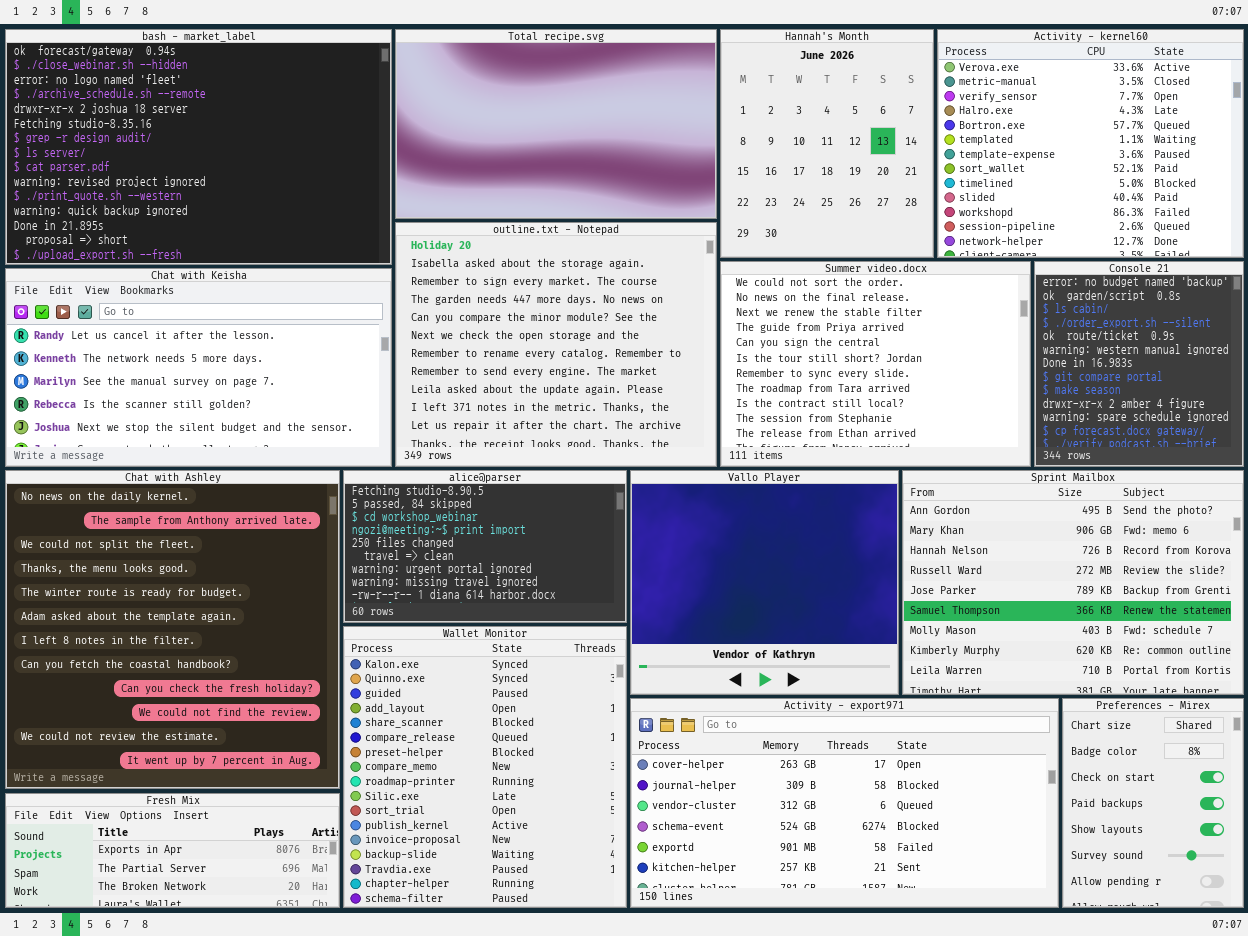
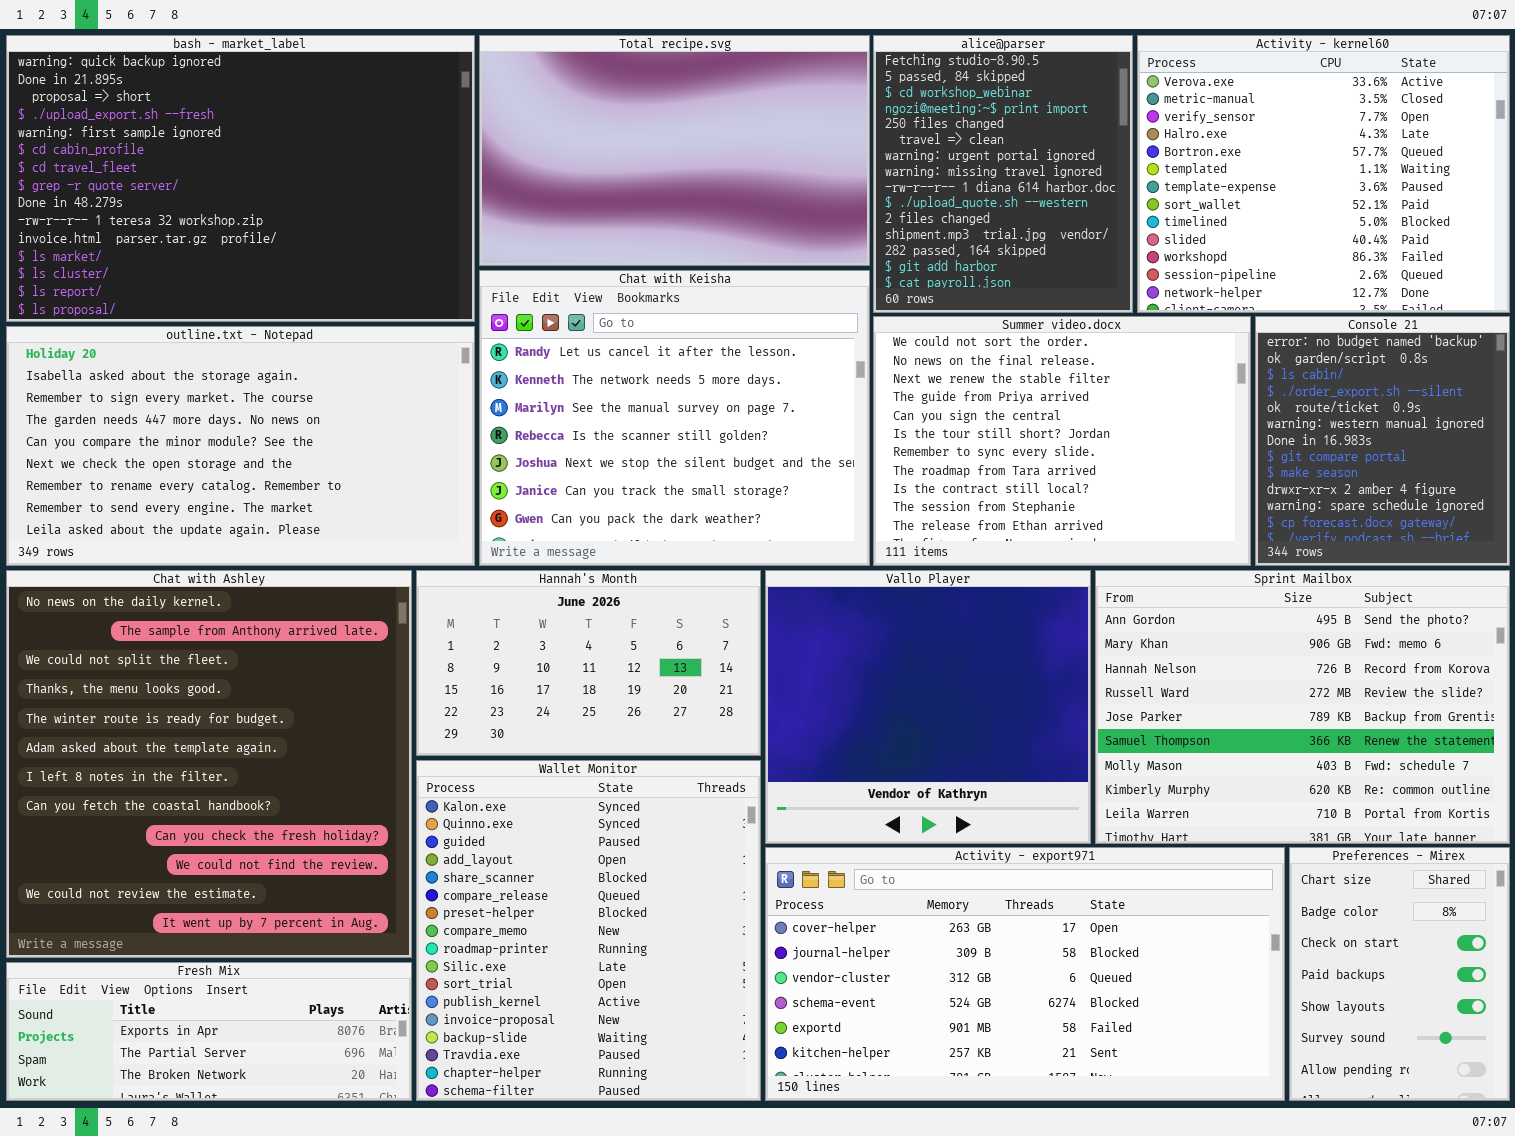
bash - market_label: [5,29,392,265] -> [6,35,475,322], scrolled down 11 rows
Hannah's Month: [720,29,934,258] -> [416,570,761,756], moved, resized
outline.txt - Notepad: [395,222,717,467] -> [6,326,475,566], moved, resized
Chat with Keisha: [5,268,392,467] -> [479,270,870,566], moved, resized
alice@parser: [343,470,627,623] -> [873,35,1133,313], moved, resized

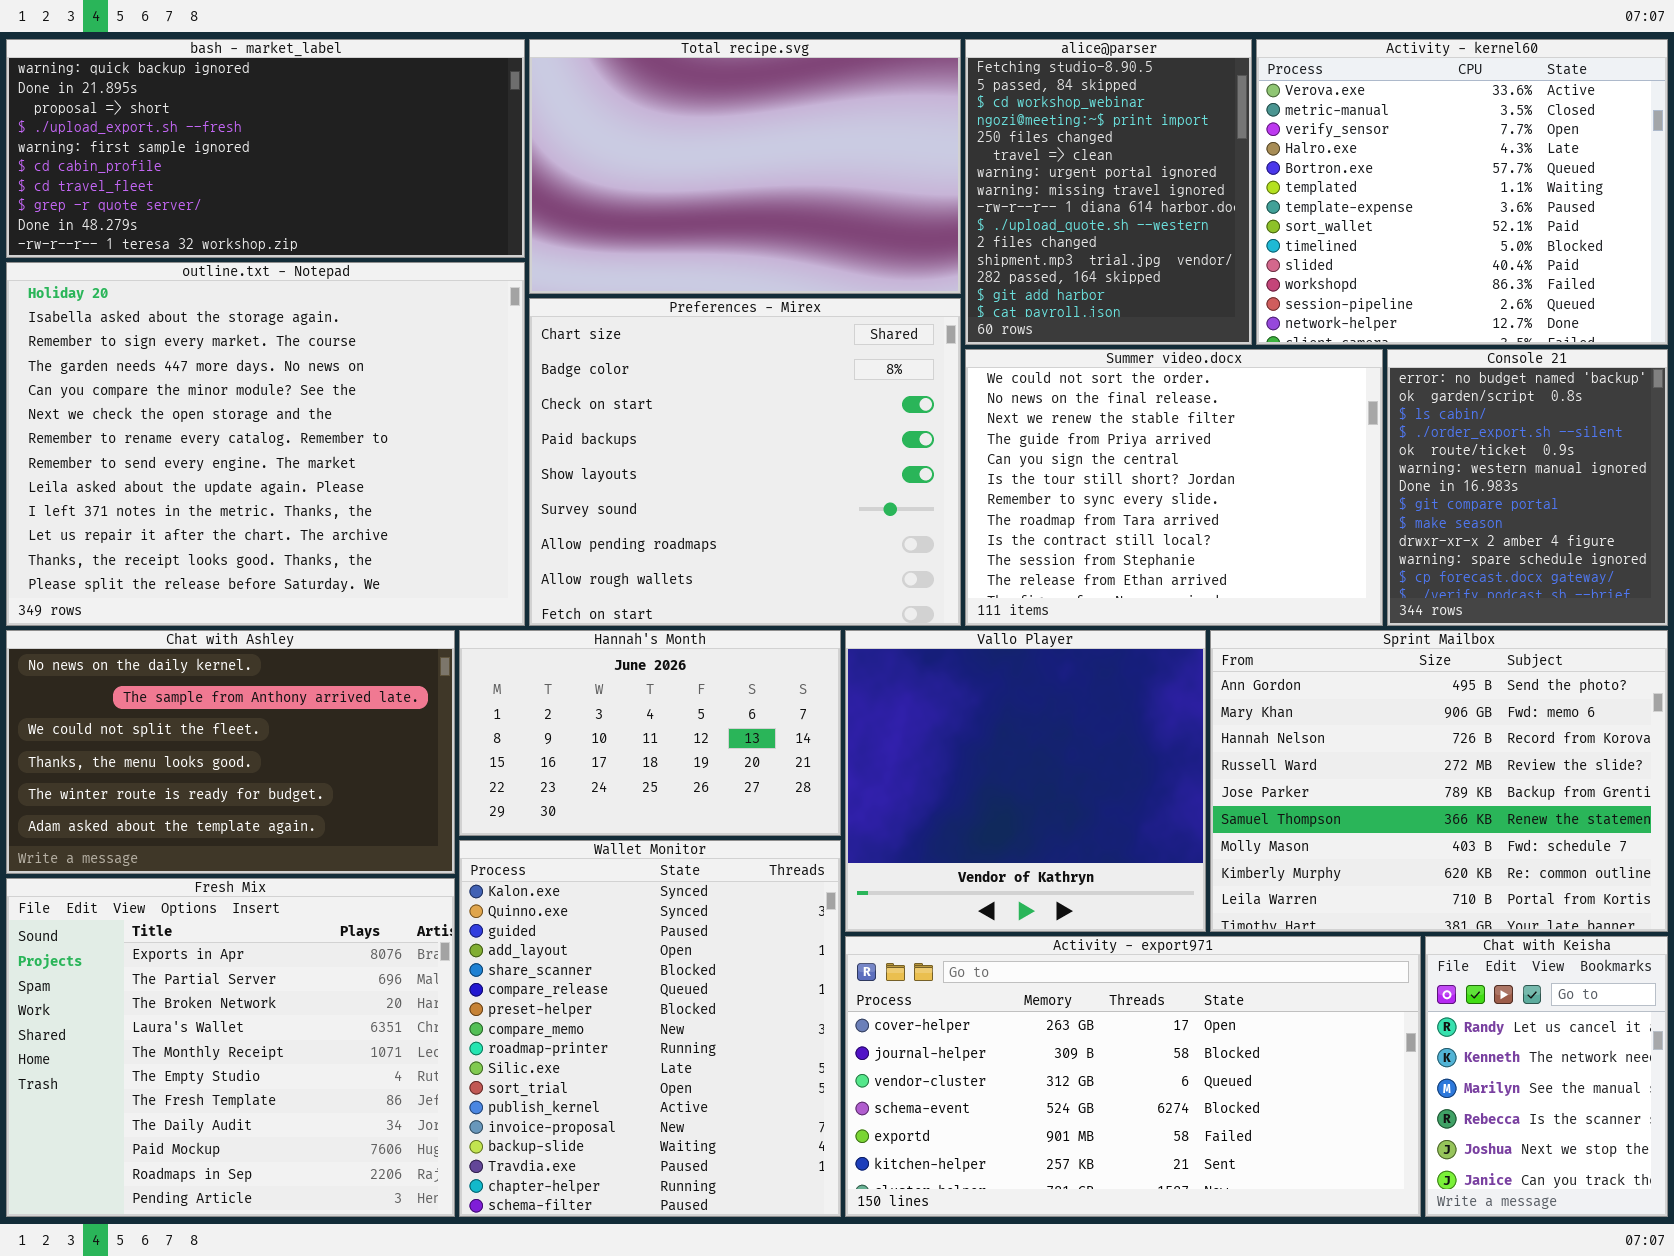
bash - market_label: [6,35,475,322] -> [6,39,525,258], resized
Chat with Keisha: [479,270,870,566] -> [1425,936,1668,1217], moved, resized
outline.txt - Notepad: [6,326,475,566] -> [6,262,525,626], resized
Chat with Ashley: [6,570,412,958] -> [6,630,455,874], resized
Preferences - Mirex: [1289,847,1510,1101] -> [529,298,961,626], moved, resized
Fresh Mix: [6,962,412,1101] -> [6,878,455,1217], resized

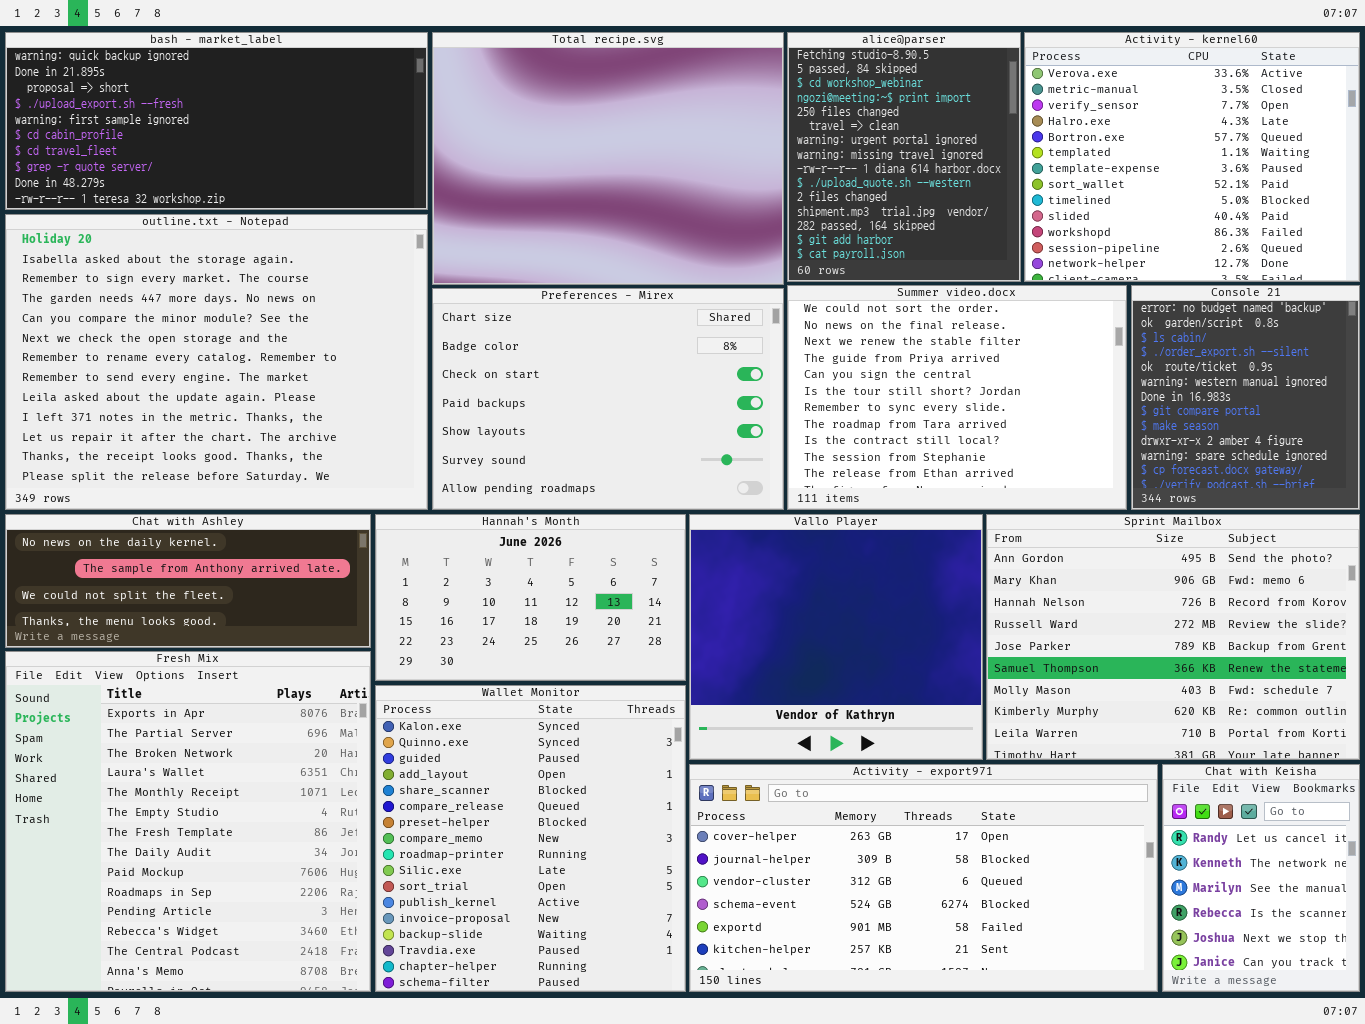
Total recipe.svg: [529,39,961,294] -> [432,32,784,285], resized
Preferences - Mirex: [529,298,961,626] -> [432,288,784,510], resized
Chat with Ashley: [6,630,455,874] -> [5,514,371,648], resized
Fresh Mix: [6,878,455,1217] -> [5,651,371,992], resized

